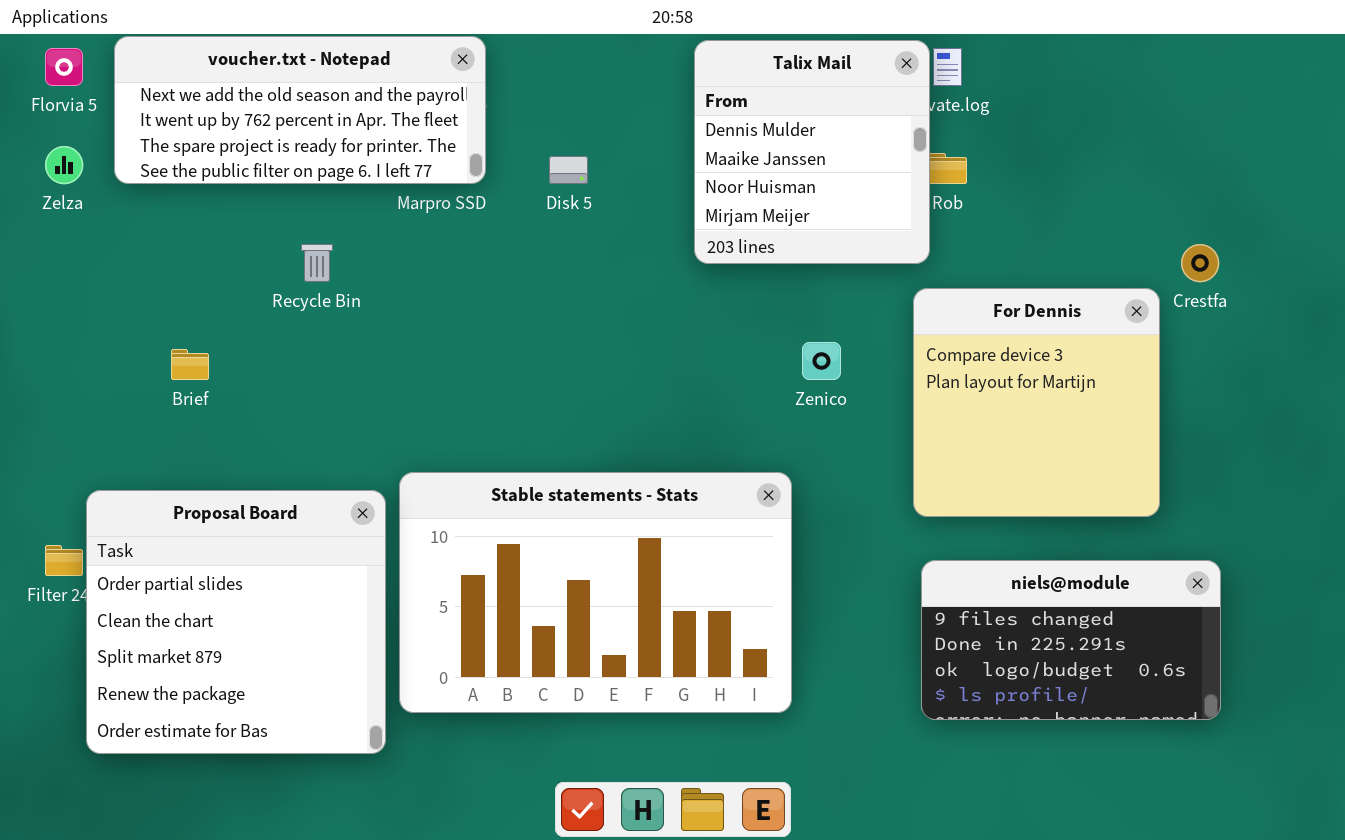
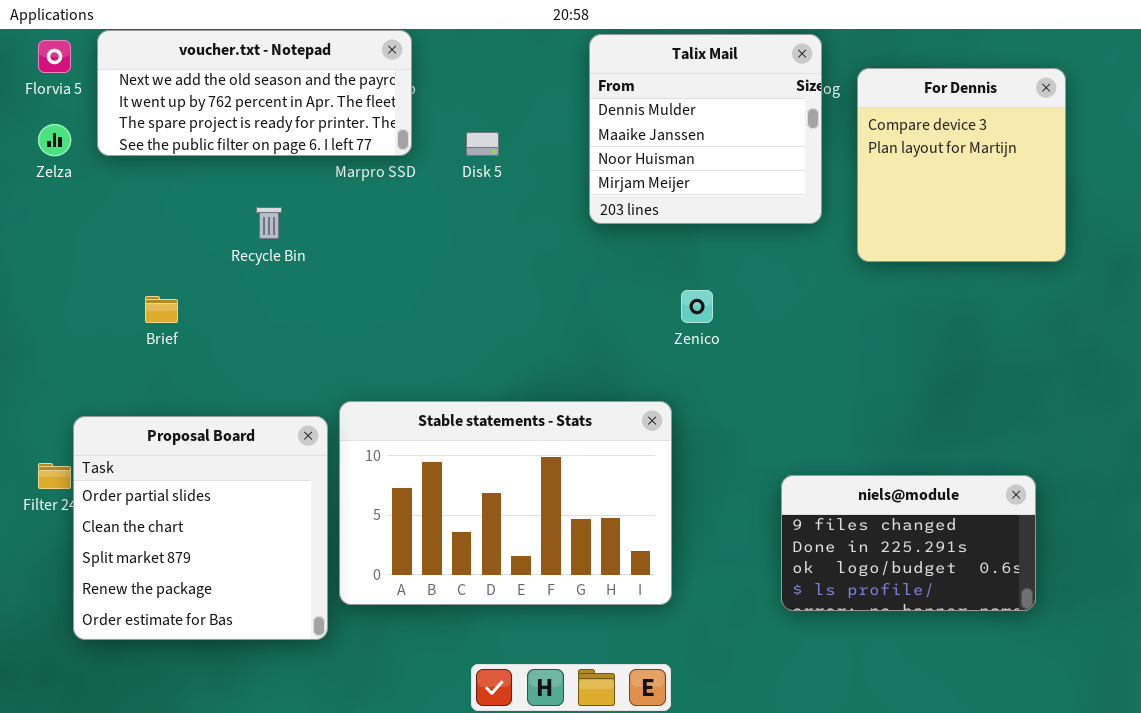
Talix Mail: [694,40,930,264] -> [589,34,822,224], resized
For Dennis: [913,288,1160,517] -> [857,68,1066,262], moved

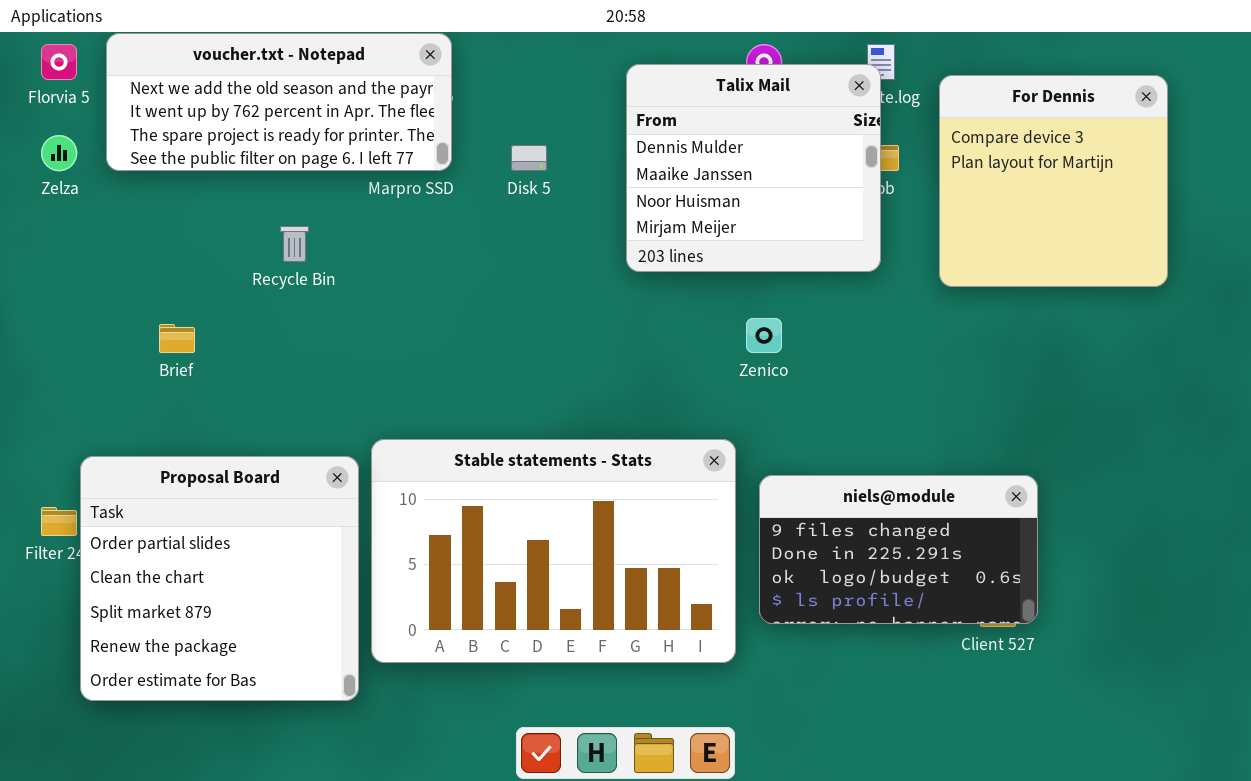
Talix Mail: [589,34,822,224] -> [626,64,881,272], moved
niels@module: [781,475,1036,611] -> [759,475,1038,624], moved

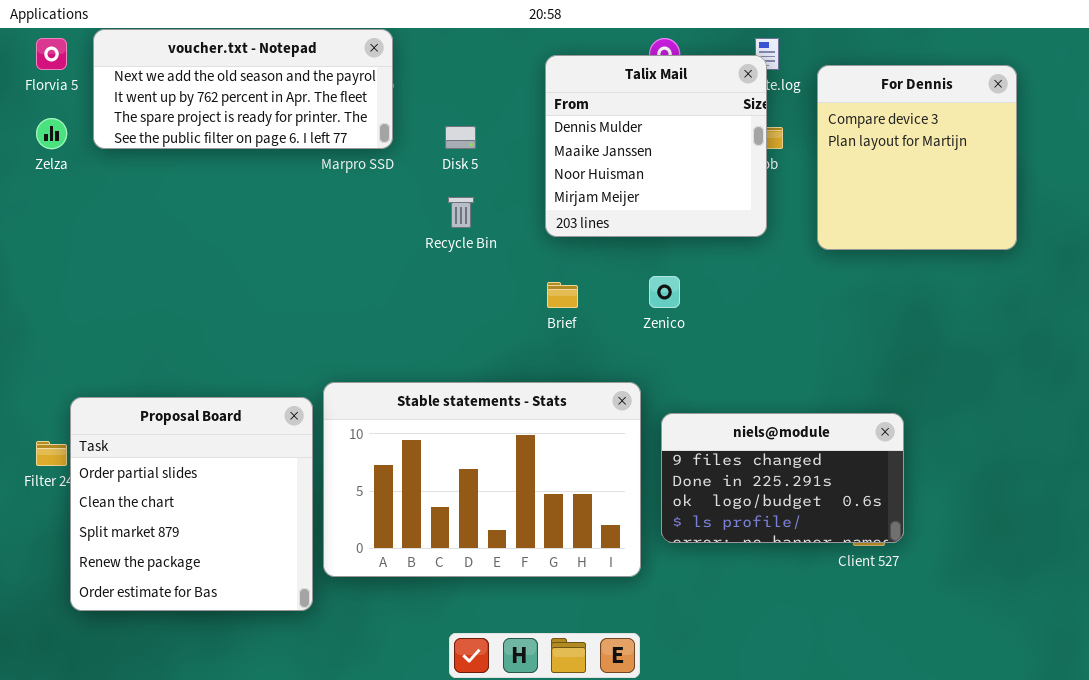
Recycle Bin: [280,226,309,262] -> [448,197,474,228], moved
Brief: [159,324,195,353] -> [547,282,578,308], moved

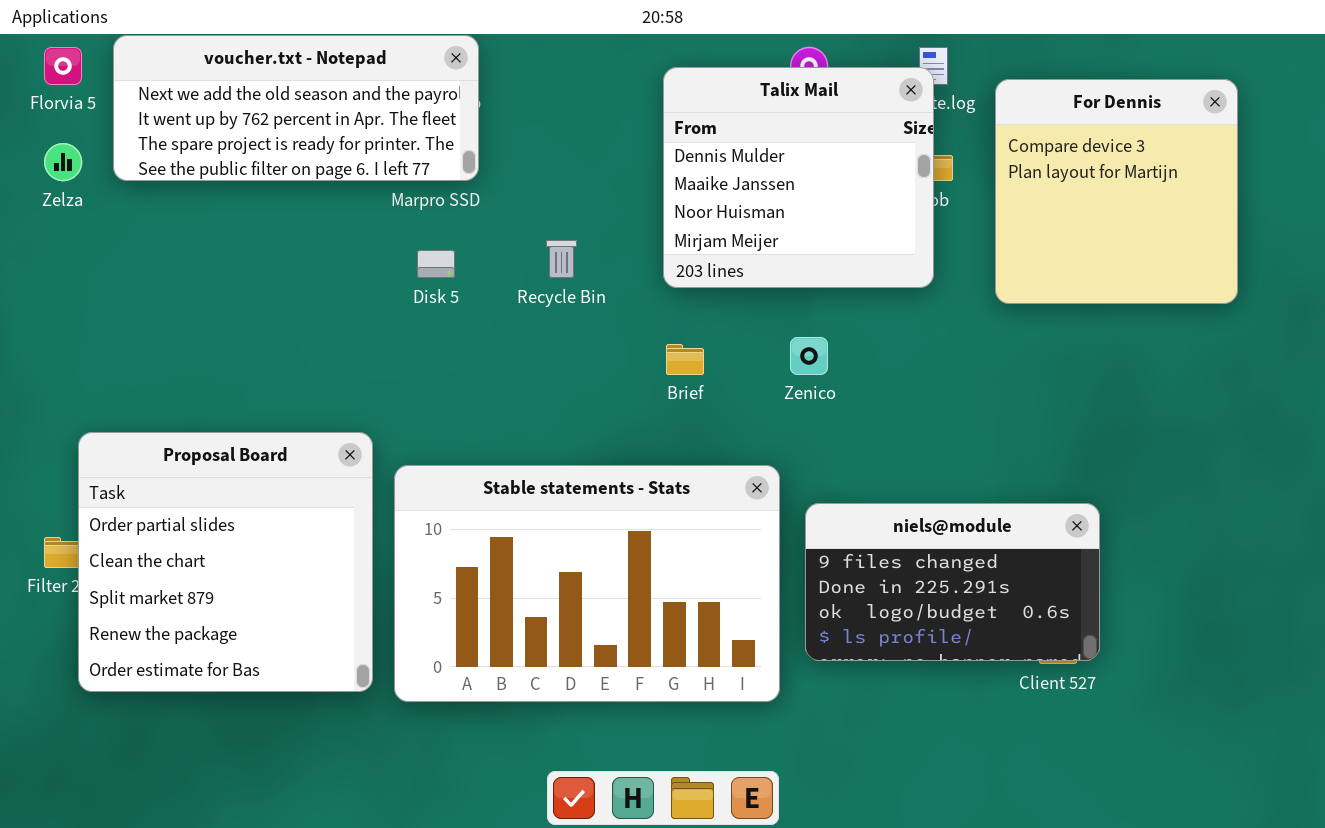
Disk 5: [445,126,476,149] -> [417,250,455,278], moved
Proposal Board: [70,397,313,611] -> [78,432,373,692], moved

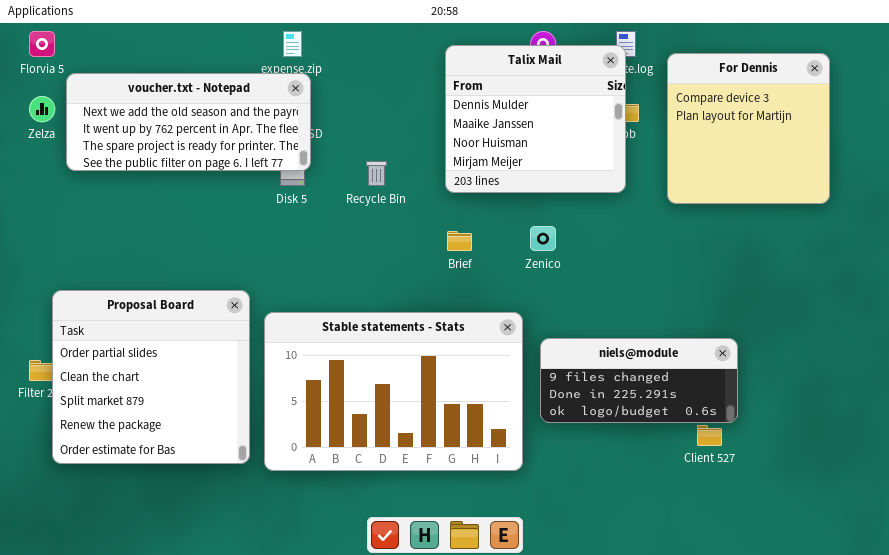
voucher.txt - Notepad: [113,35,479,181] -> [66,73,311,171], moved
niels@module: [805,503,1100,661] -> [540,338,738,423], resized

